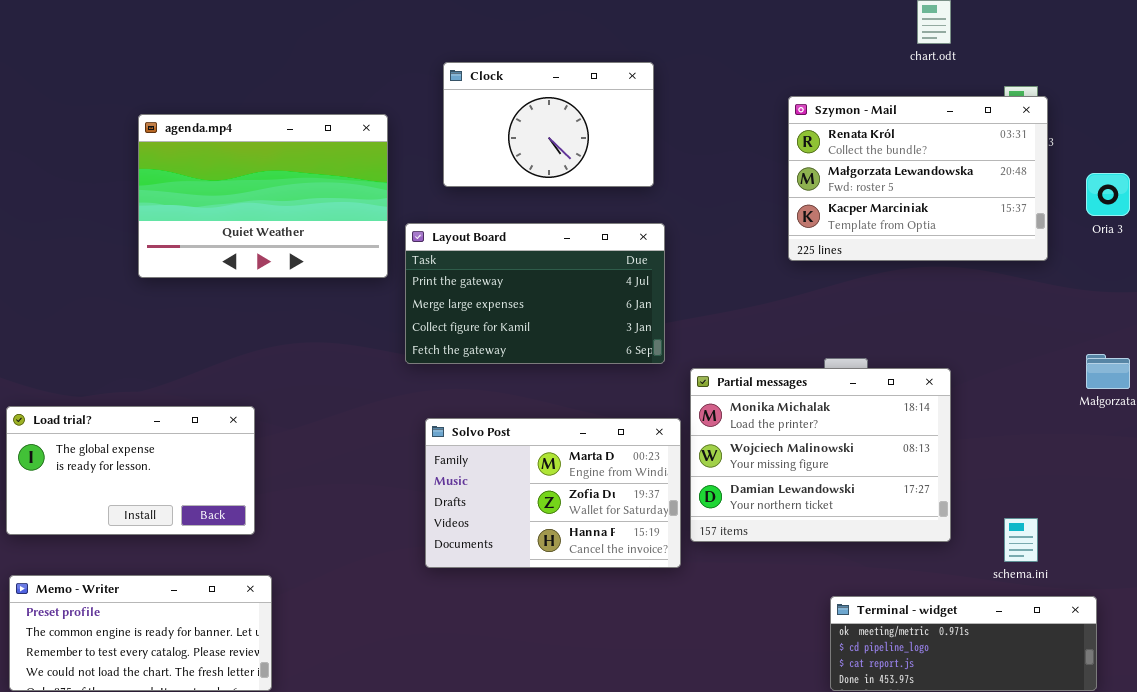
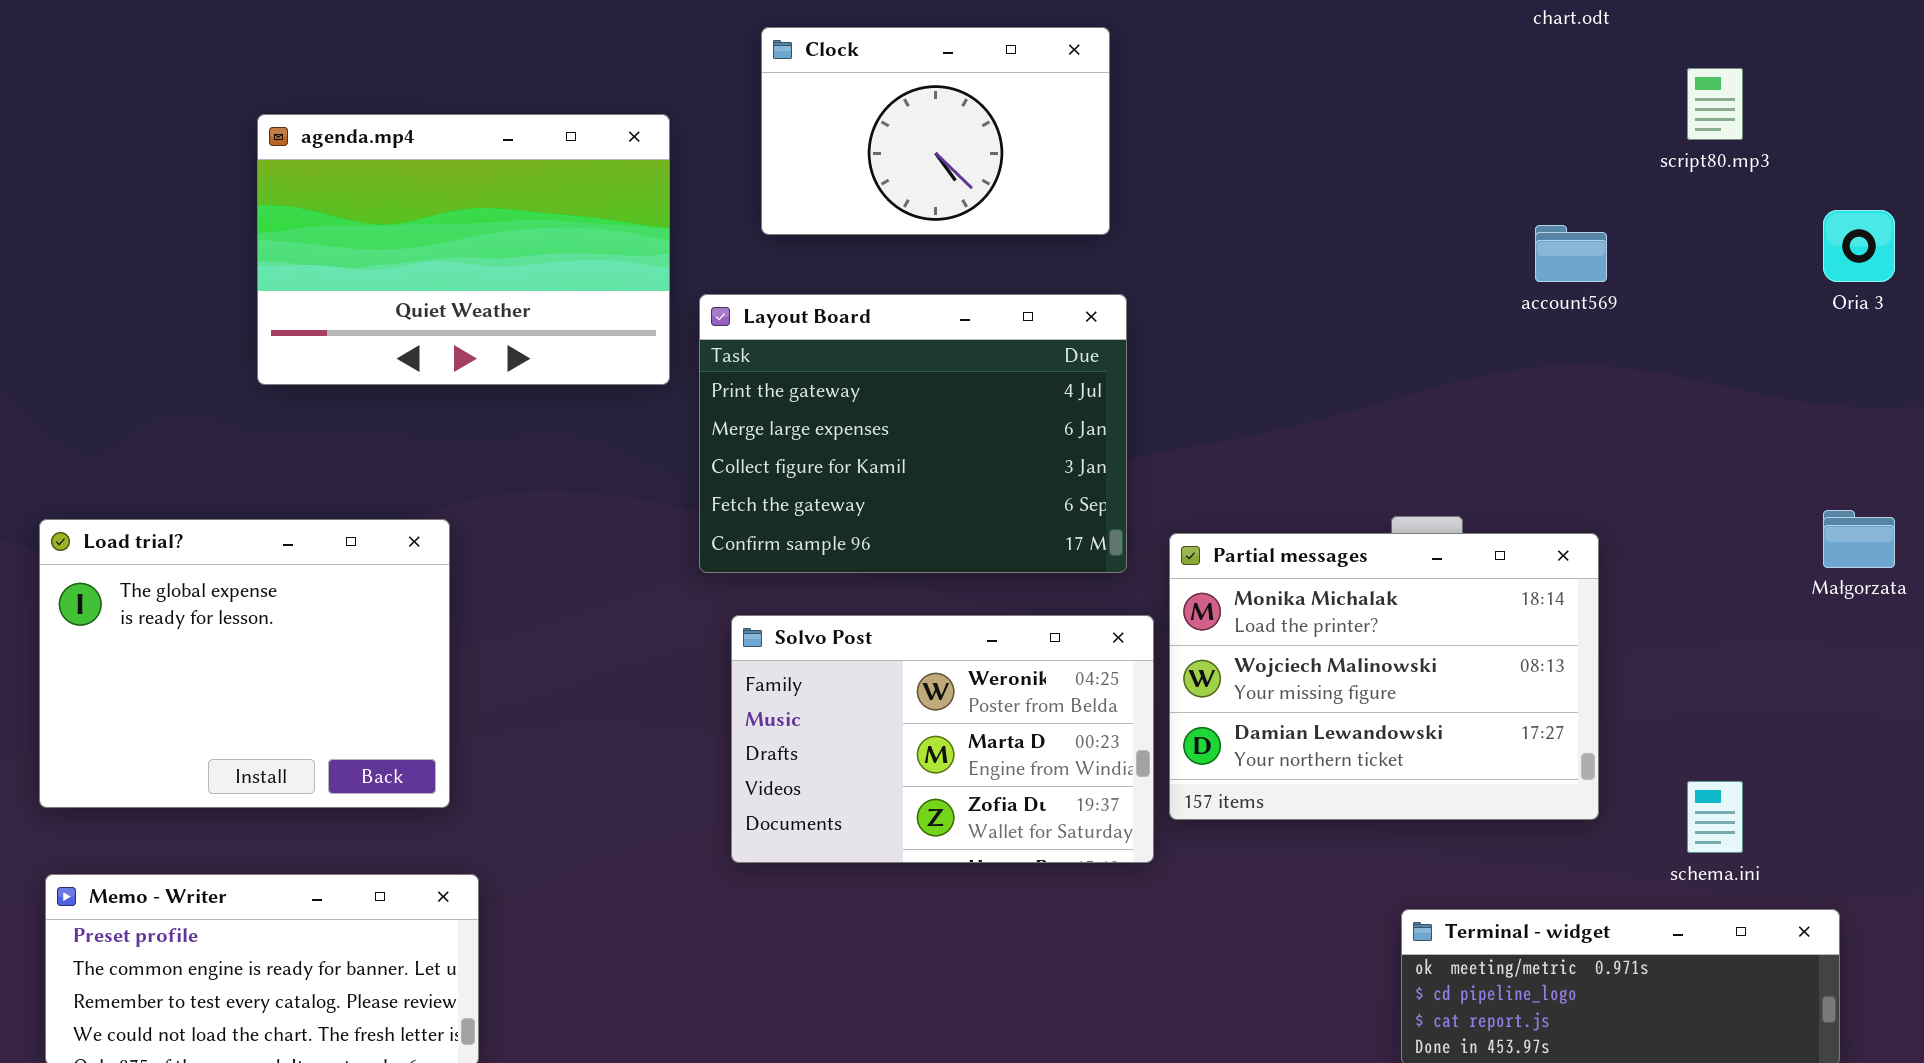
Szymon - Mail: [788,96,1048,261] -> none, closed
Layout Board: [405,223,665,364] -> [699,294,1127,573], resized
Load trial?: [6,406,255,535] -> [39,519,450,808], resized
Solvo Post: [425,418,681,568] -> [731,615,1154,863], scrolled up 1 row

